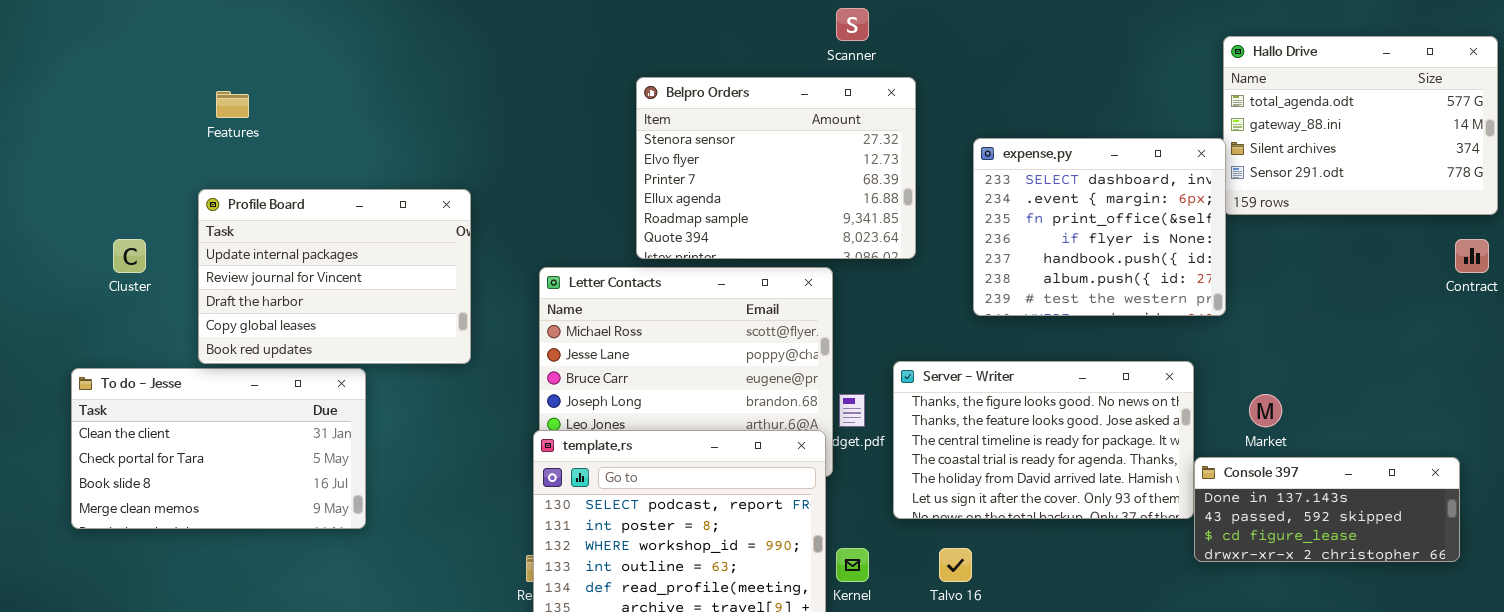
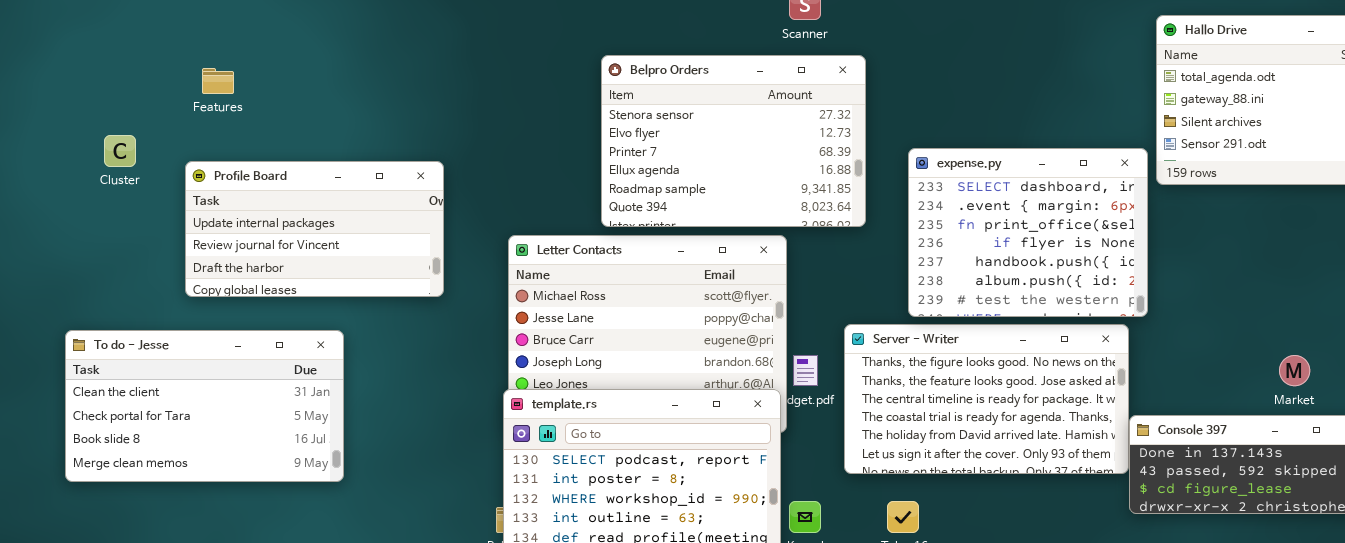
expense.py: [973,138,1226,316] -> [908,148,1148,317], moved
Profile Board: [198,189,471,364] -> [185,161,444,297], resized
Cluster: [113,239,146,273] -> [104,135,136,167], moved
Market: [1249,394,1282,427] -> [1279,355,1310,386], moved

